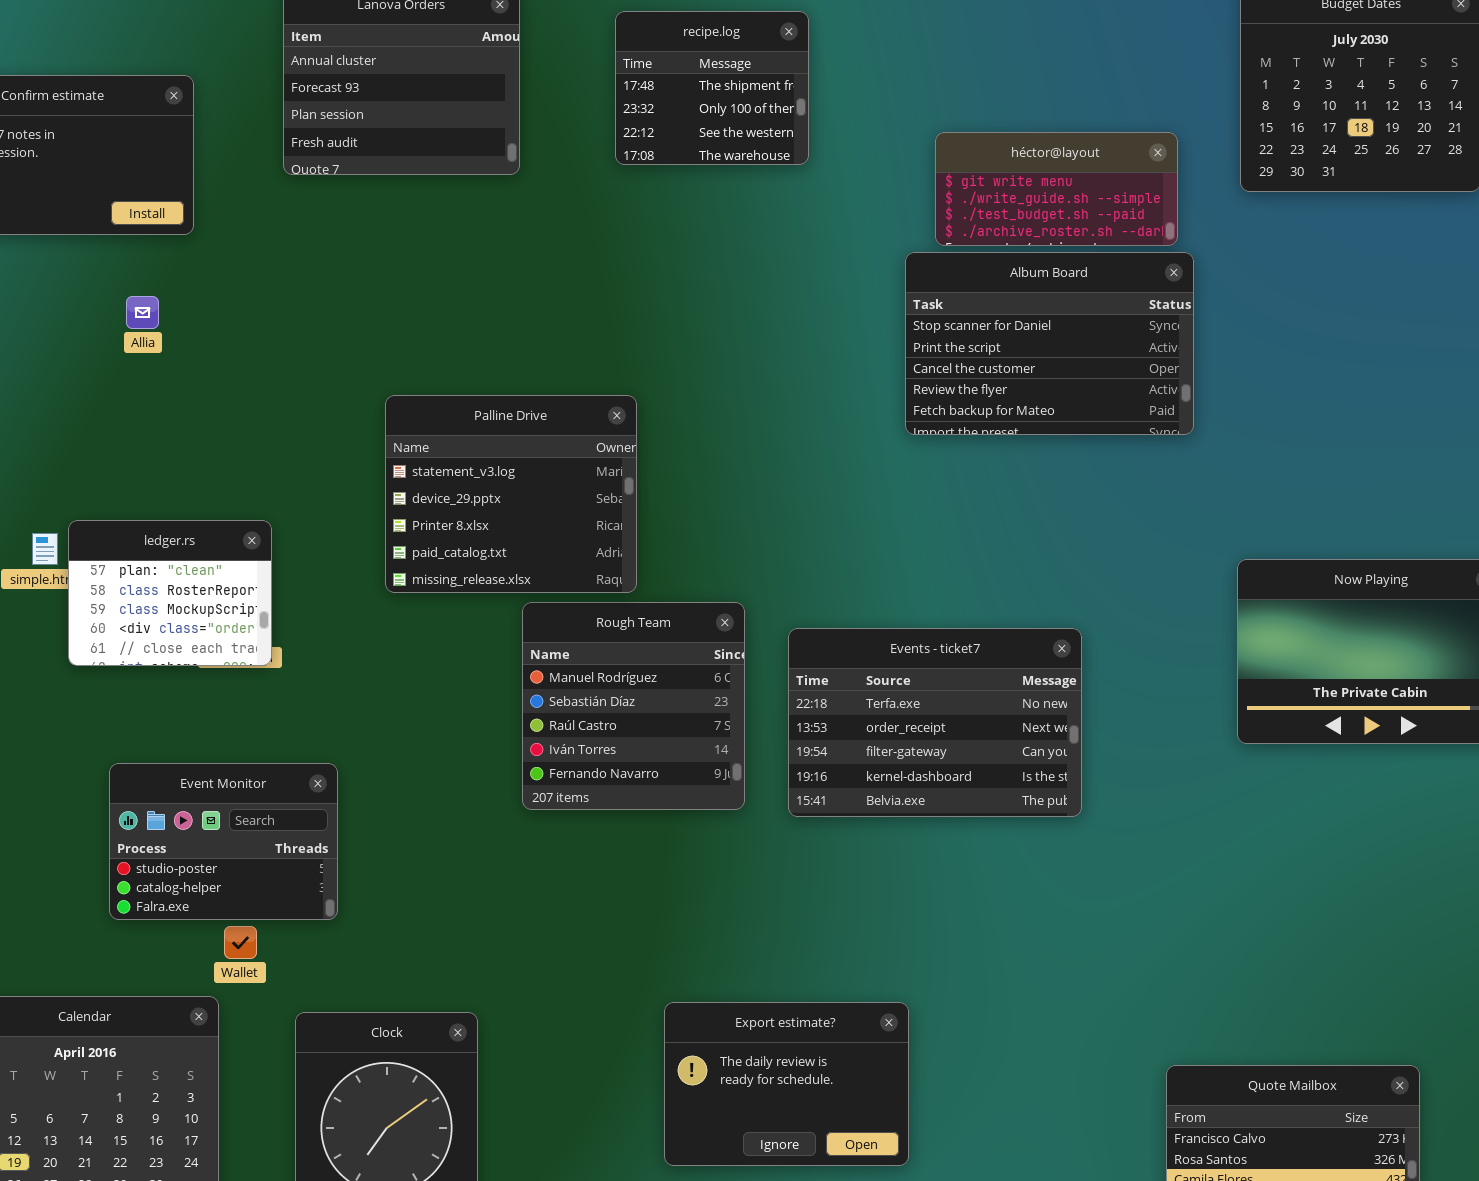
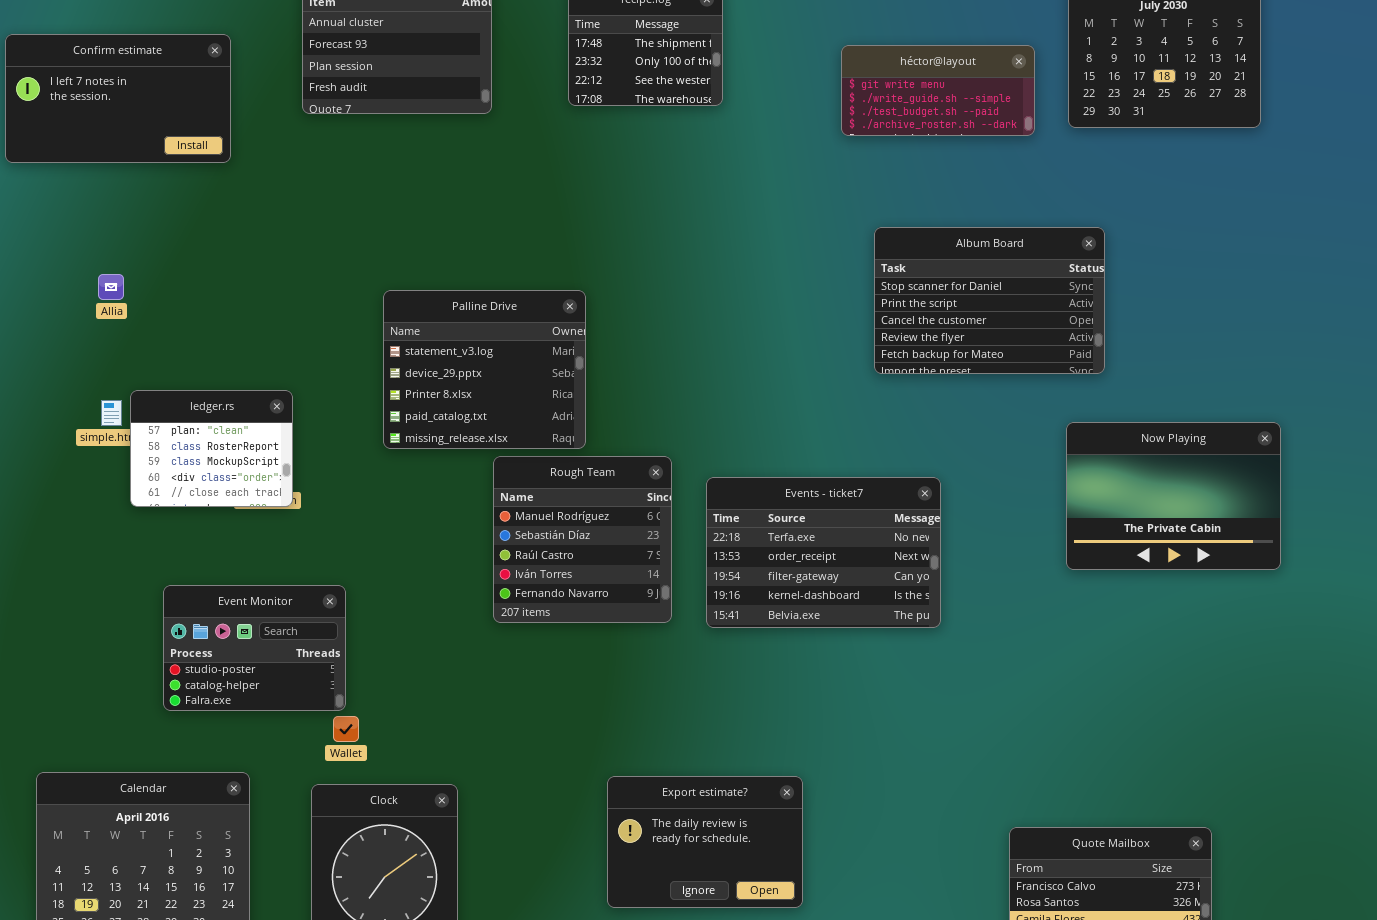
héctor@layout: [935,132,1178,246] -> [841,45,1035,136], moved
Album Board: [905,252,1194,435] -> [874,227,1105,374], moved
Allia: [126,296,159,329] -> [98,274,124,300], moved
Wallet: [224,926,257,959] -> [333,716,359,742], moved

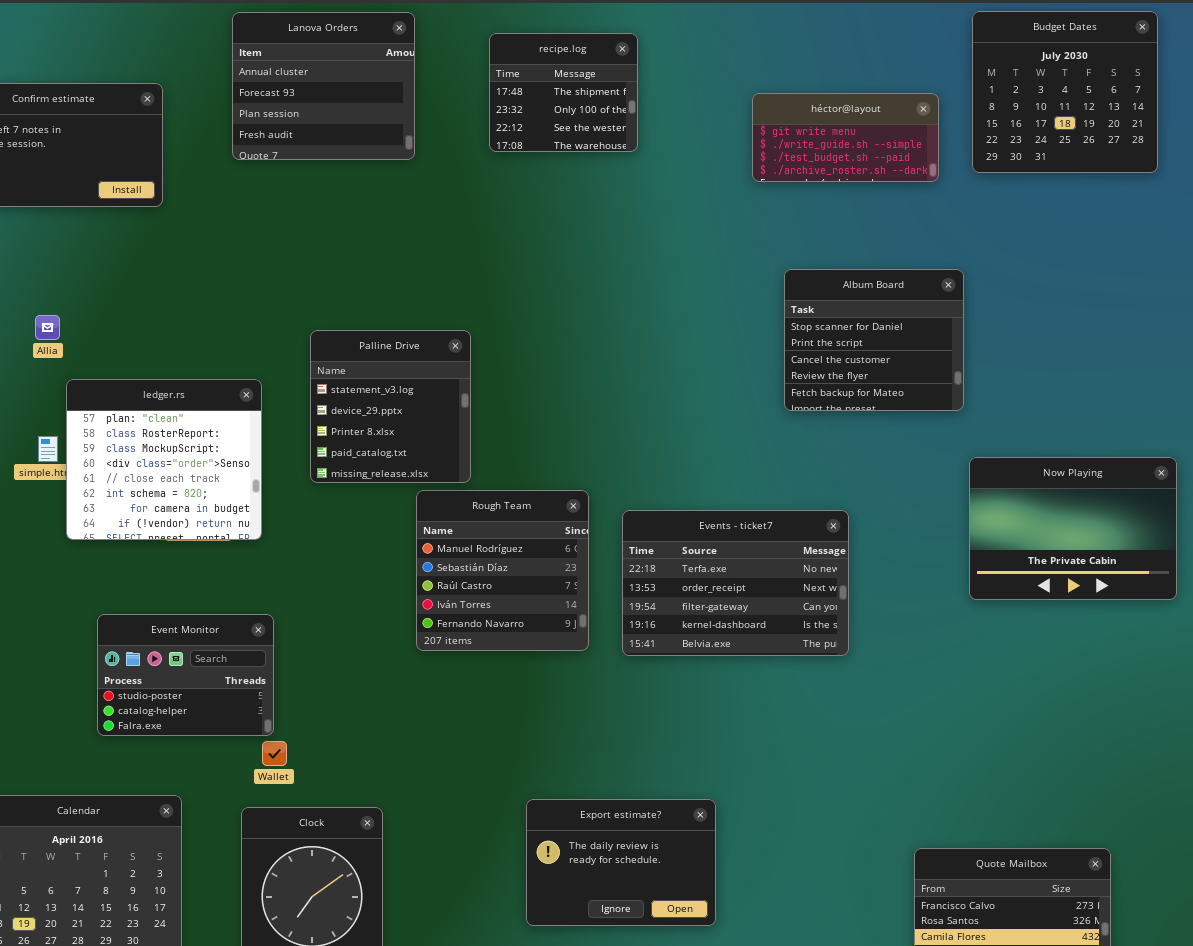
Album Board: [874,227,1105,374] -> [784,269,964,411], resized
Palline Drive: [383,290,586,449] -> [310,330,471,483], resized
ledger.rs: [130,390,293,507] -> [66,379,262,540], resized

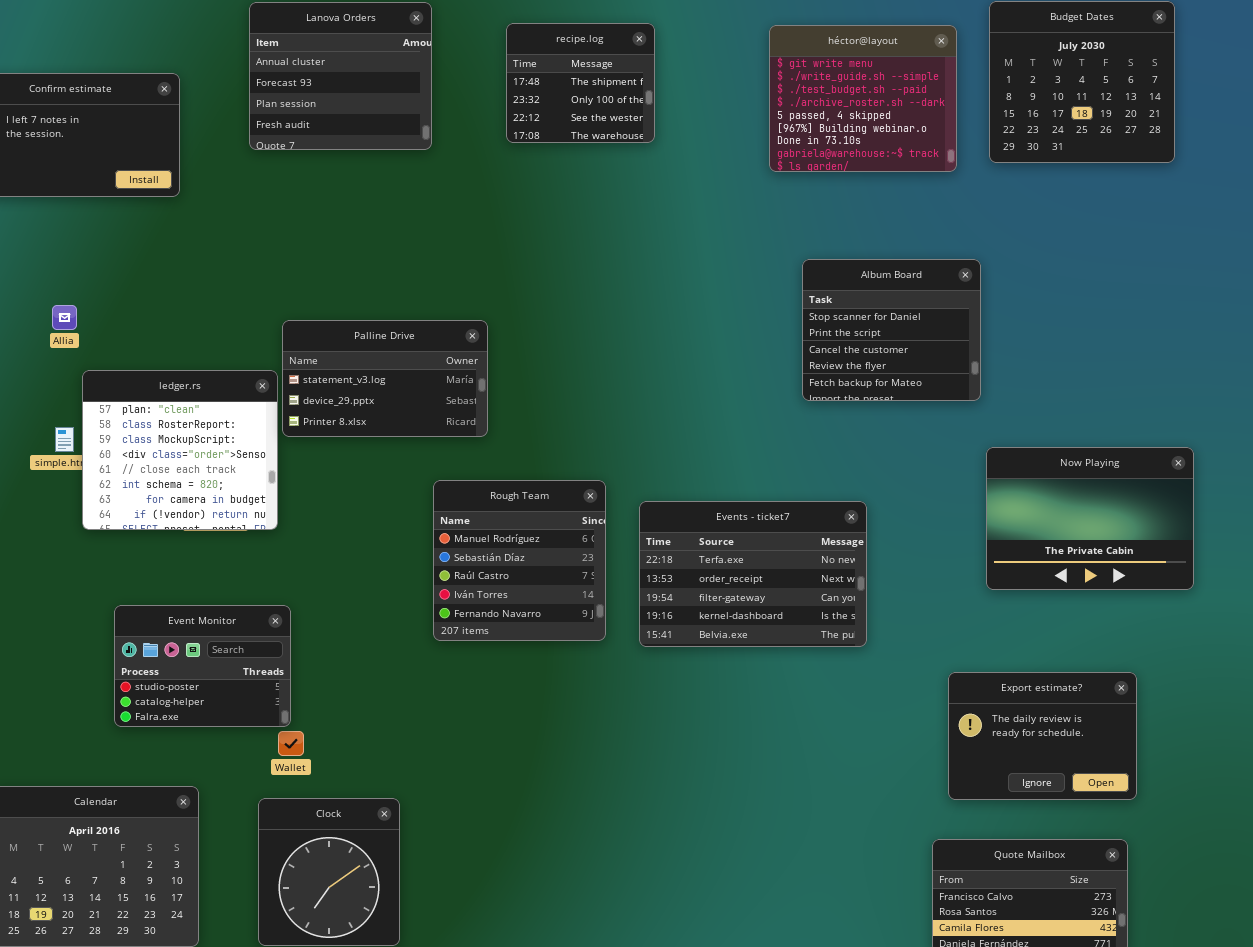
héctor@layout: [752,93,939,182] -> [769,25,957,172], resized
Palline Drive: [310,330,471,483] -> [282,320,488,437], resized
Export estimate?: [526,799,716,926] -> [948,672,1137,800], moved

